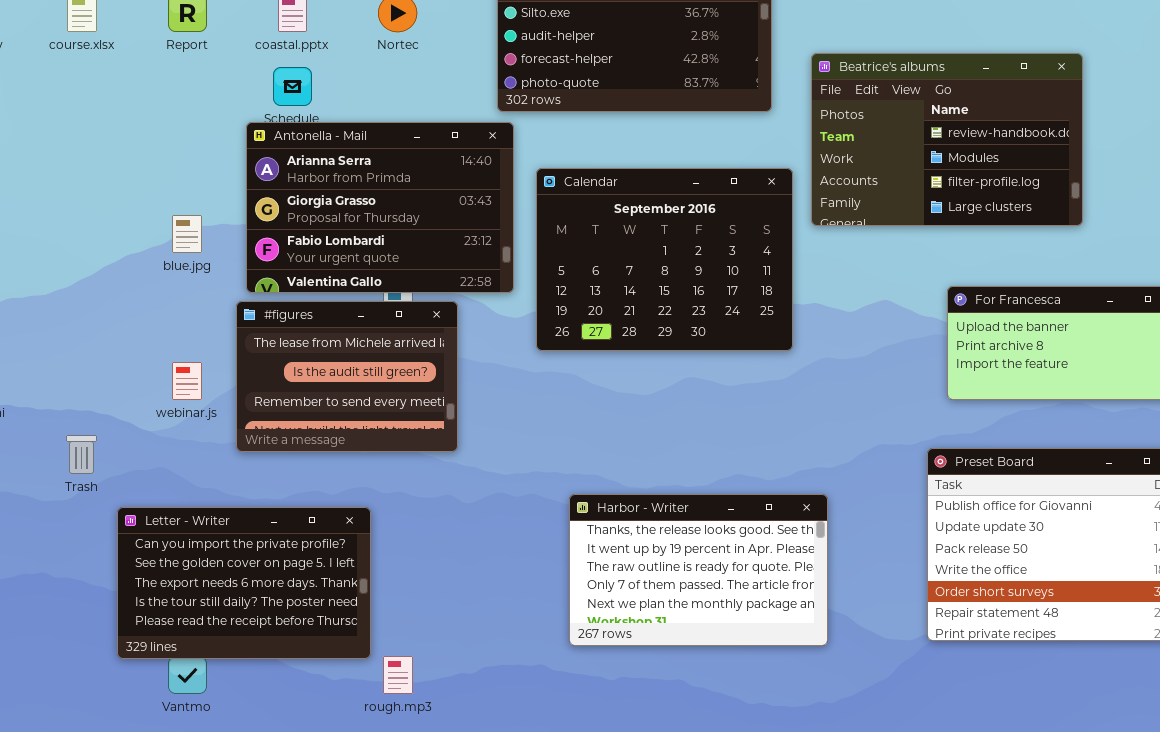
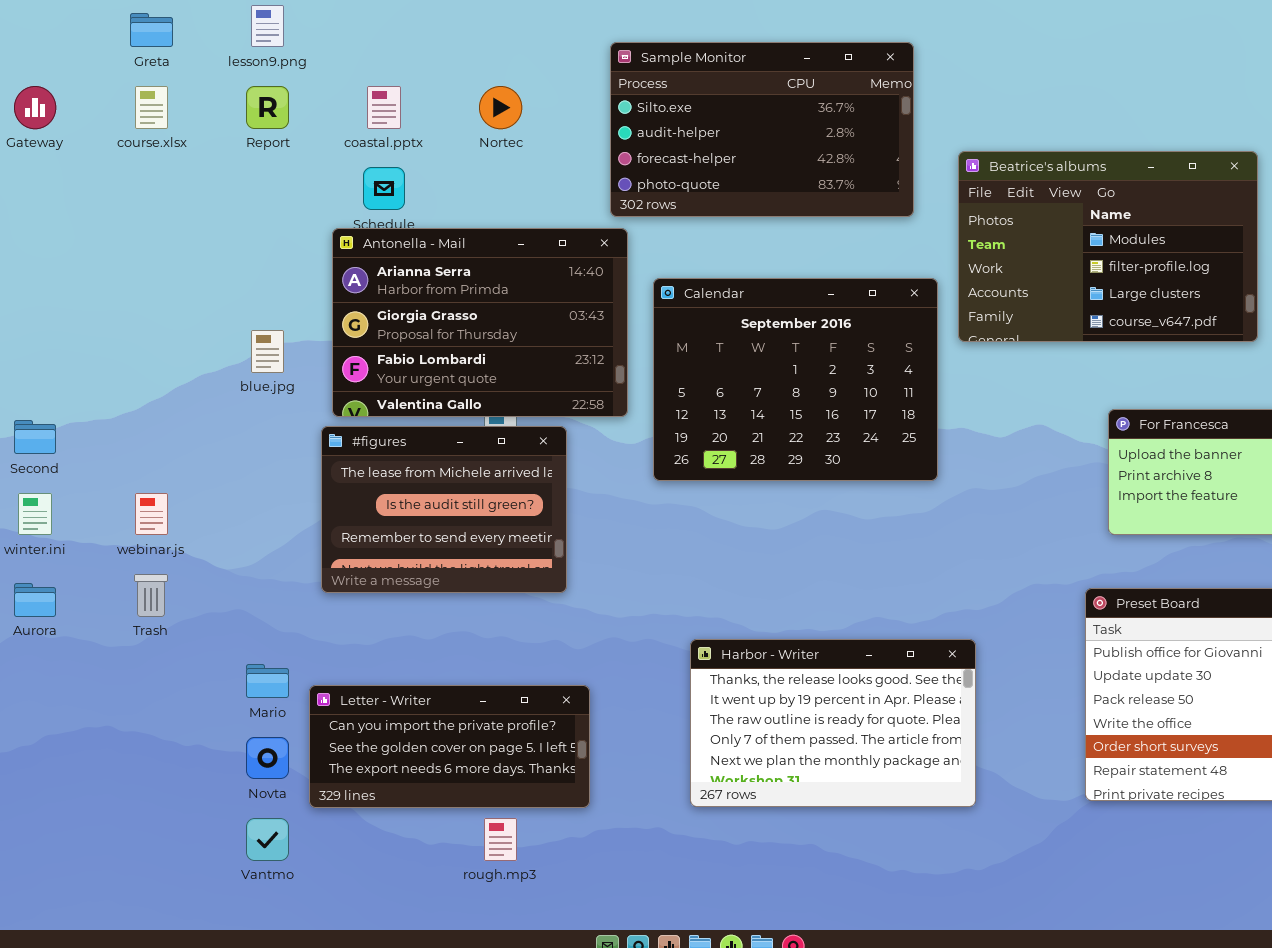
Beatrice's albums: [811,53,1083,226] -> [958,151,1258,342], scrolled down 1 row
webinar.js: [172,362,202,400] -> [135,493,168,535], moved
Letter - Writer: [117,507,371,659] -> [309,685,590,808], moved, resized

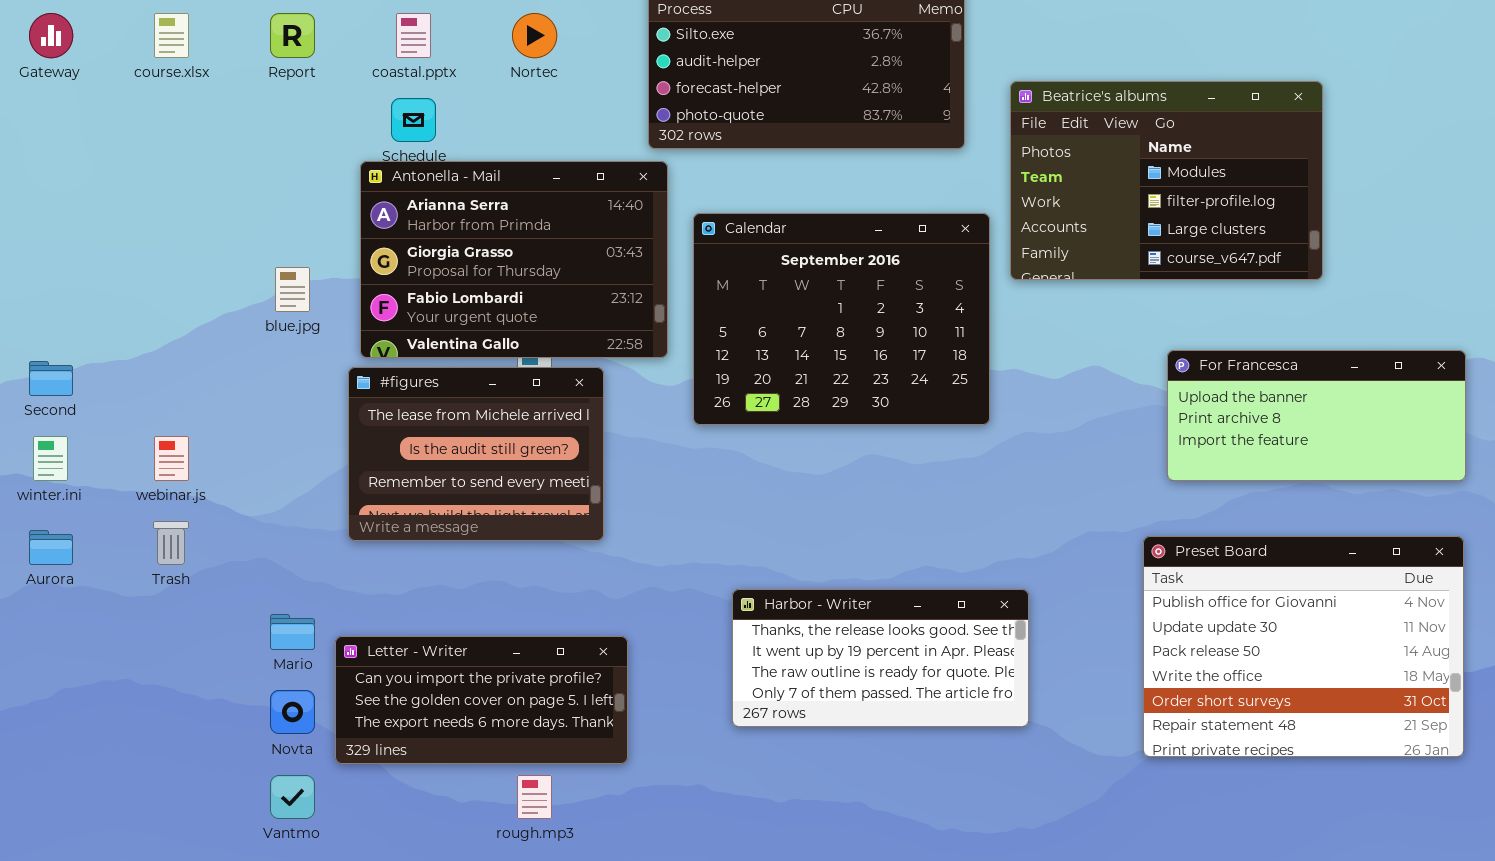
Harbor - Writer: [690,639,976,807] -> [732,589,1029,727], resized

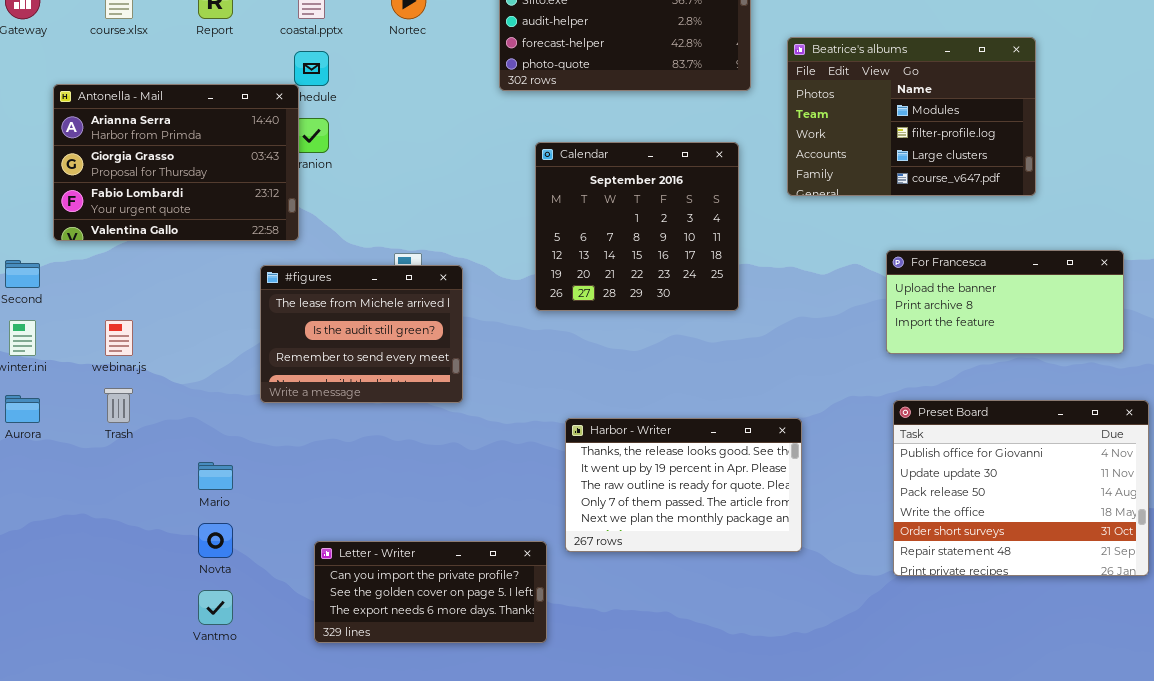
Antonella - Mail: [360,161,668,358] -> [53,84,299,241], moved
Calendar: [693,213,990,425] -> [535,142,739,311], resized
For Francesca: [1167,350,1466,481] -> [886,250,1124,354], moved
Harbor - Writer: [732,589,1029,727] -> [565,418,802,552], resized
Letter - Writer: [335,636,628,764] -> [314,541,547,643], moved

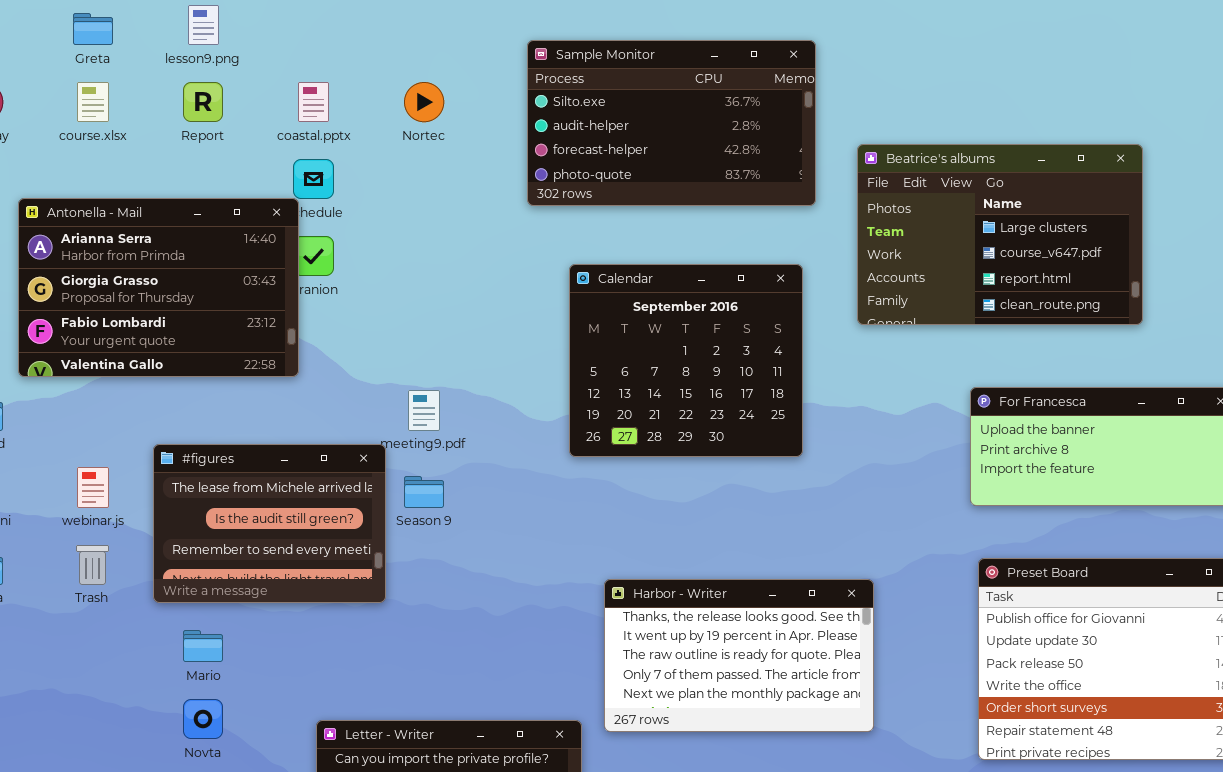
Beatrice's albums: [787,37,1036,196] -> [857,144,1143,325], scrolled down 2 rows
#figures: [260,265,463,403] -> [153,444,386,603], moved

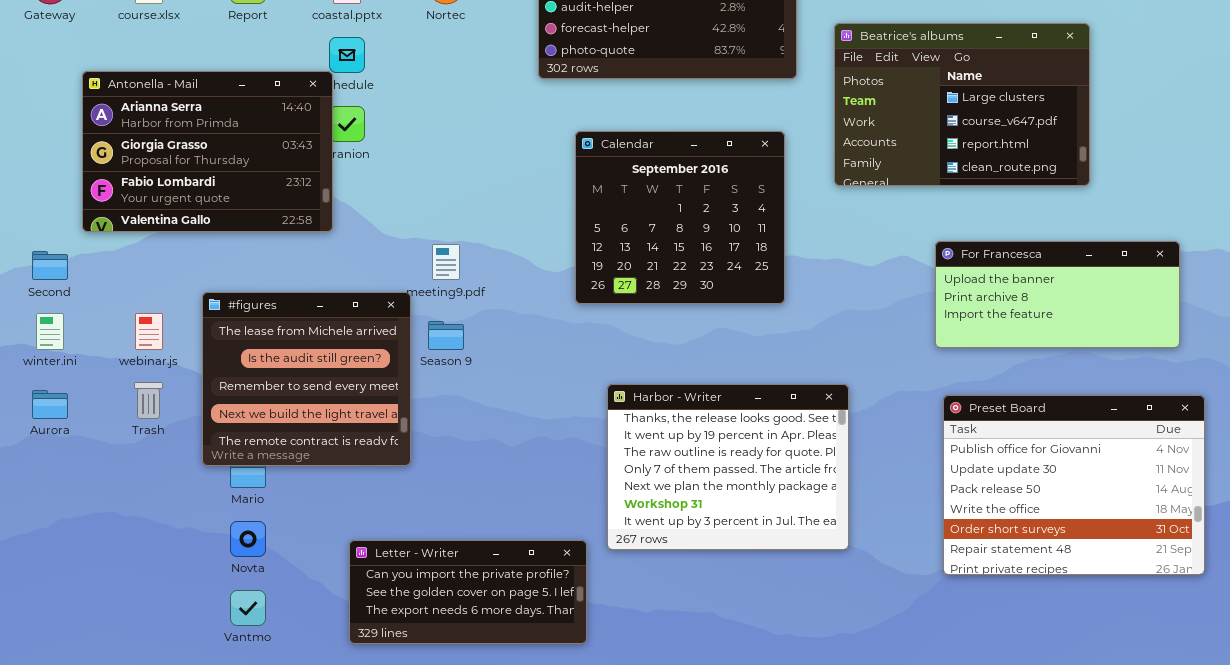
#figures: [153,444,386,603] -> [202,292,411,466], resized
Harbor - Writer: [604,579,874,732] -> [607,384,849,550], resized

